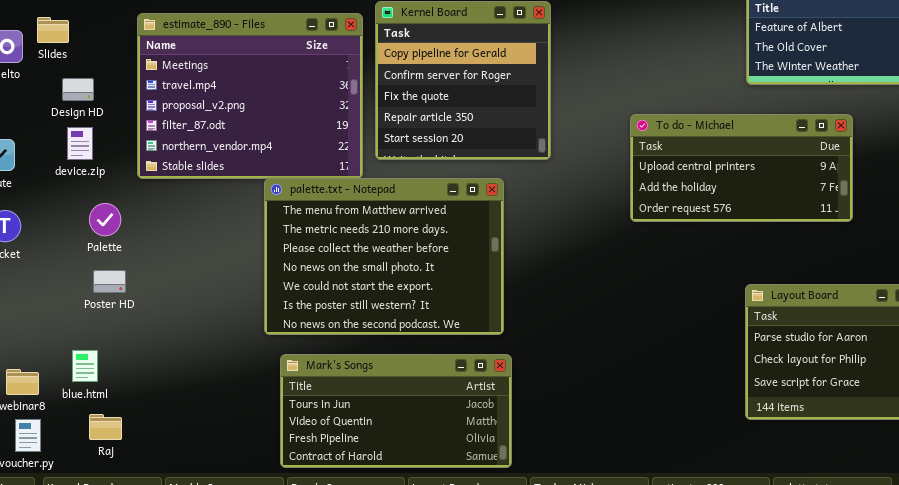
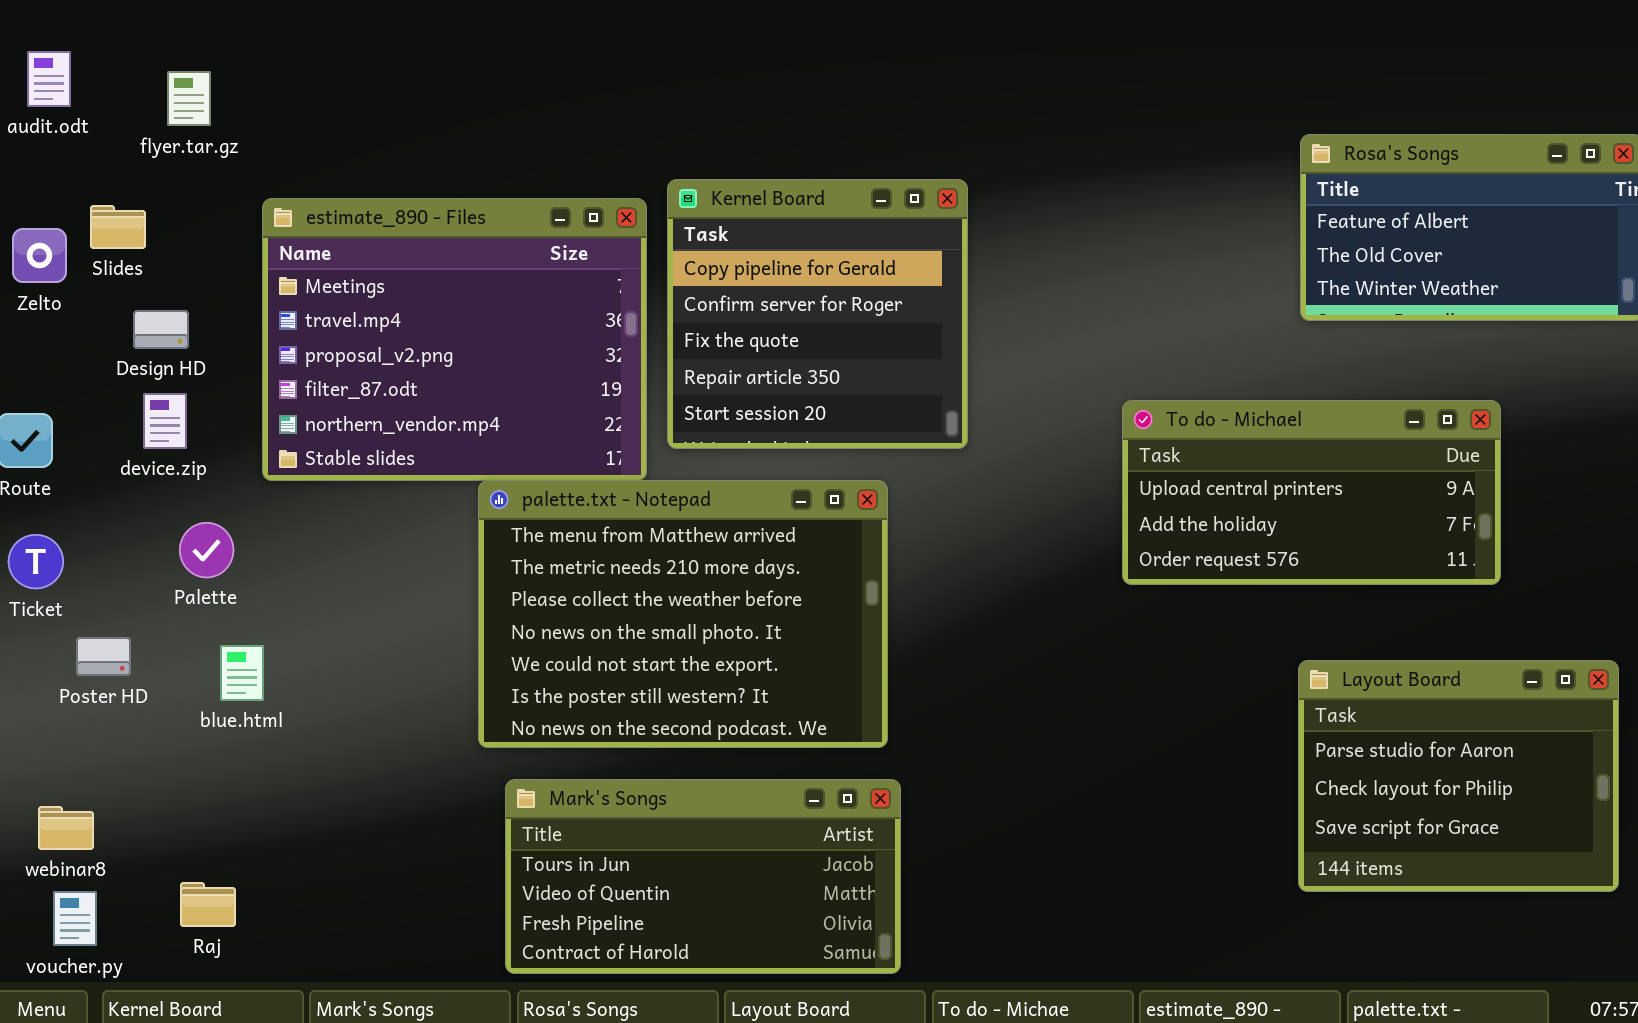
To do - Michael: [630,114,853,222] -> [1122,400,1501,585], moved
Poster HD: [93,270,126,293] -> [76,637,131,676], moved
blue.html: [72,350,98,382] -> [220,645,264,701], moved

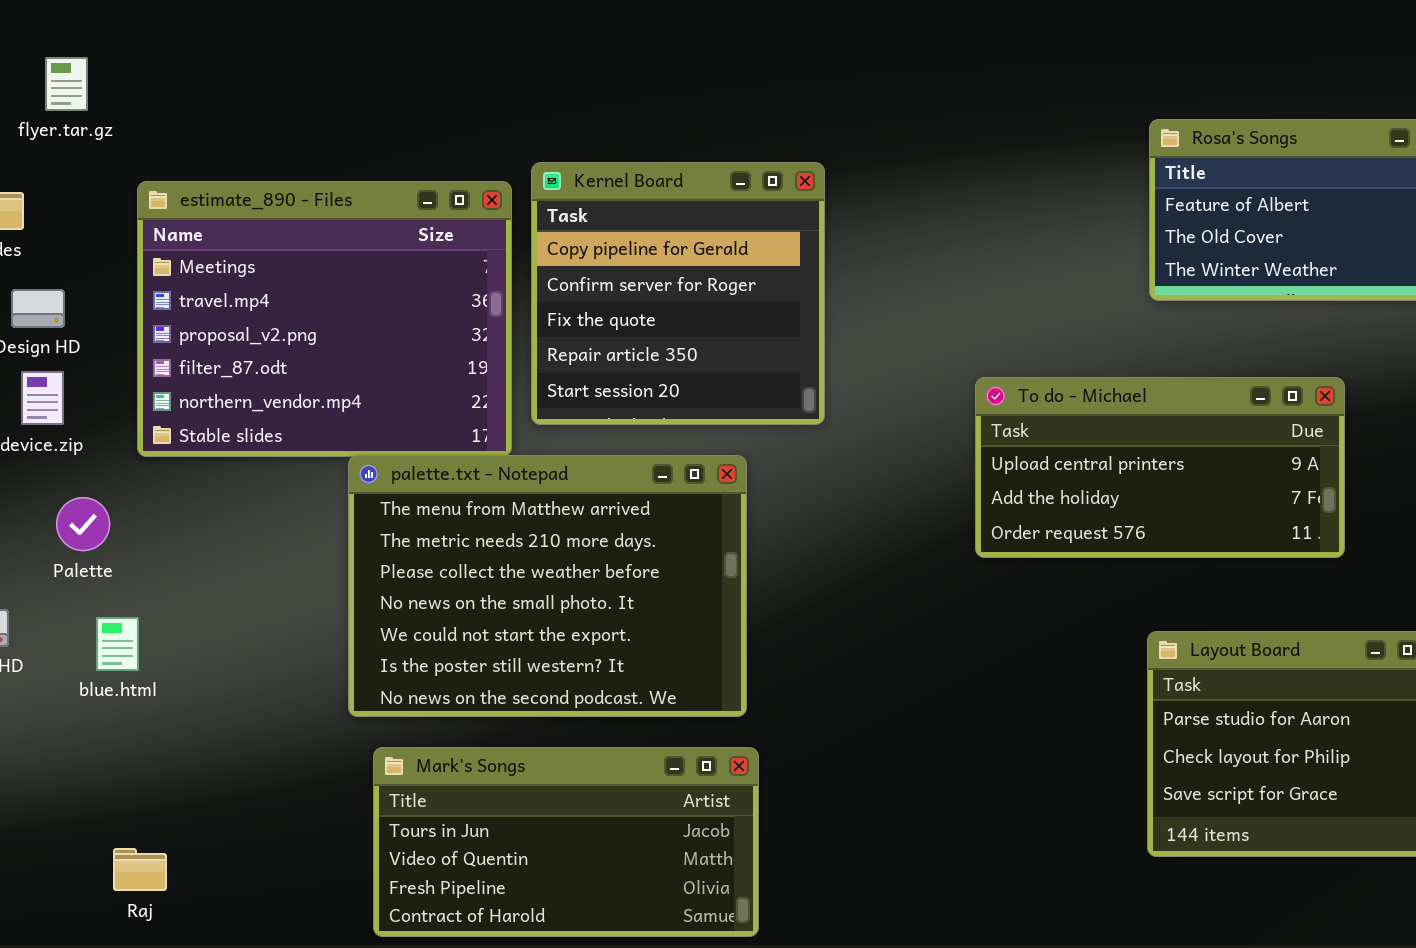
Raj: [180,882,236,927] -> [113,848,167,891], moved

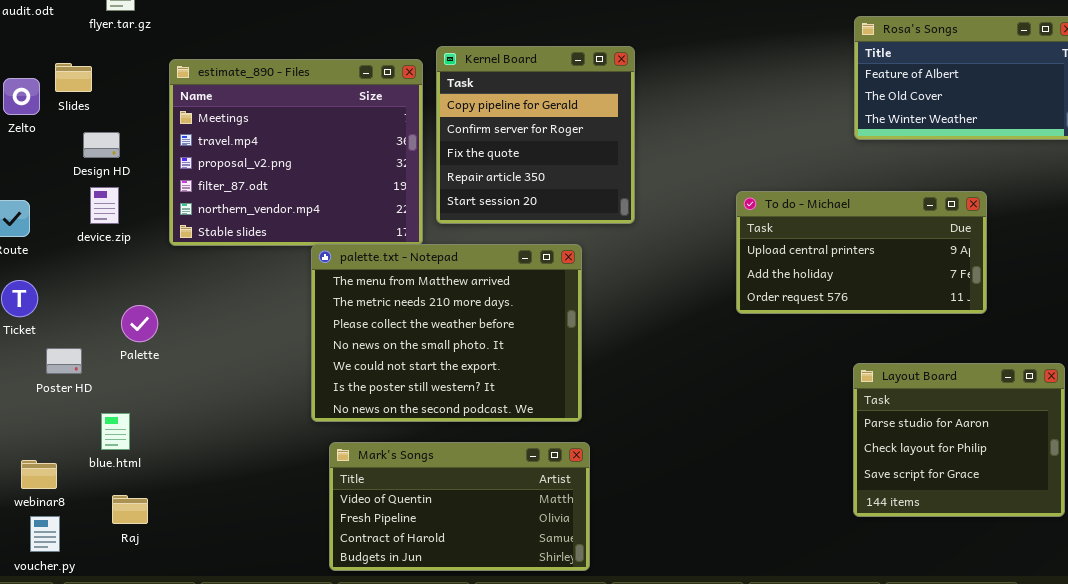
Palette: [56,497,110,551] -> [121,305,158,342], moved
blue.html: [96,617,139,671] -> [101,413,130,450], moved
Mark's Songs: [373,747,759,937] -> [329,442,590,571], scrolled down 1 row
Raj: [113,848,167,891] -> [112,495,148,524], moved

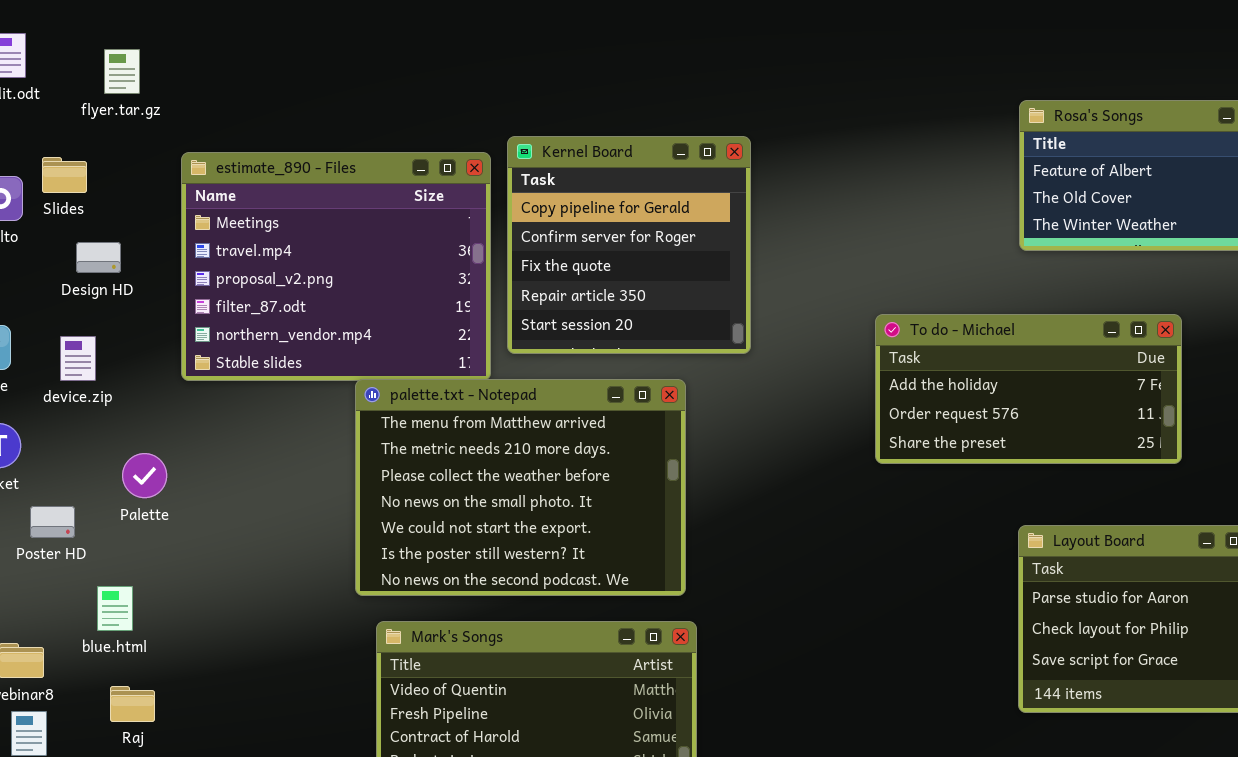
device.zip: [90,187,119,224] -> [60,336,96,381], moved
To do - Michael: [736,191,987,314] -> [875,314,1182,464], scrolled down 1 row

